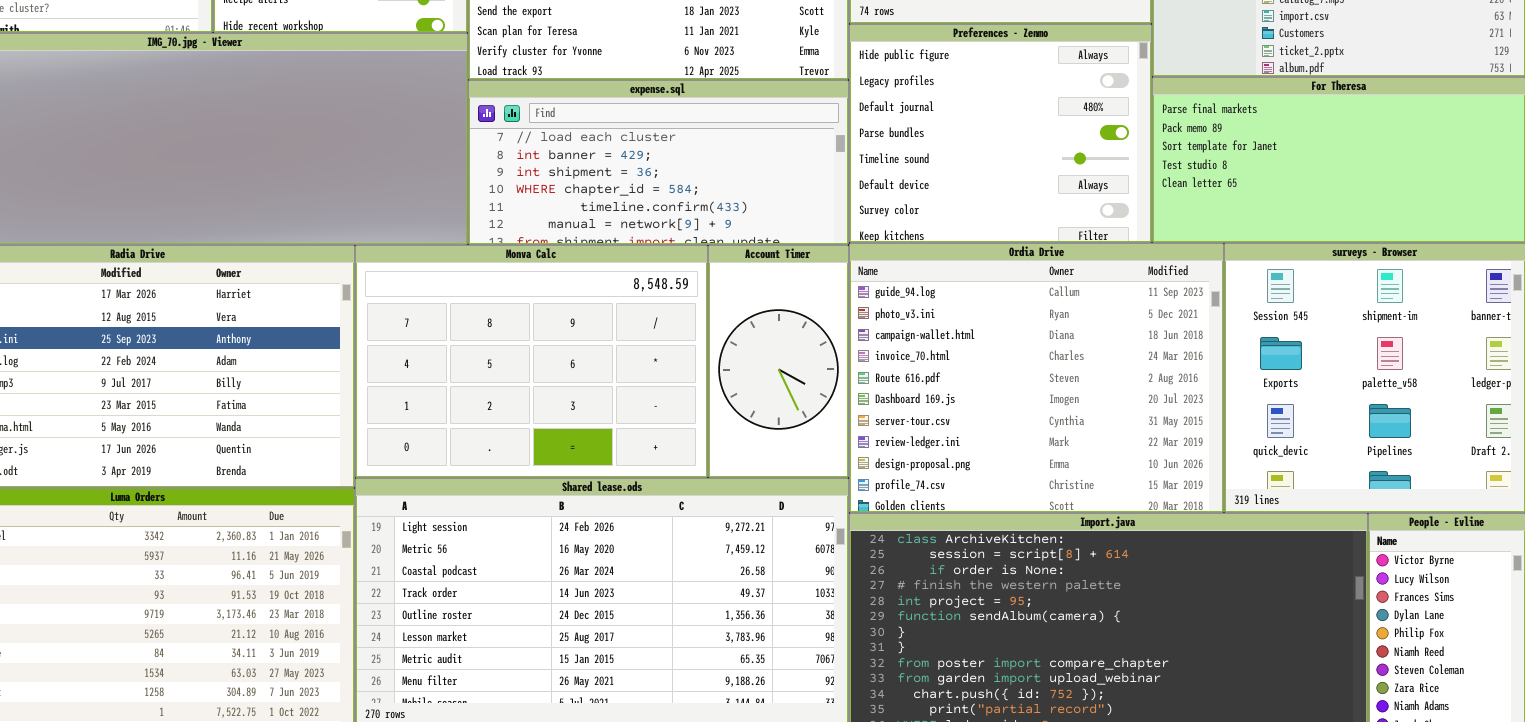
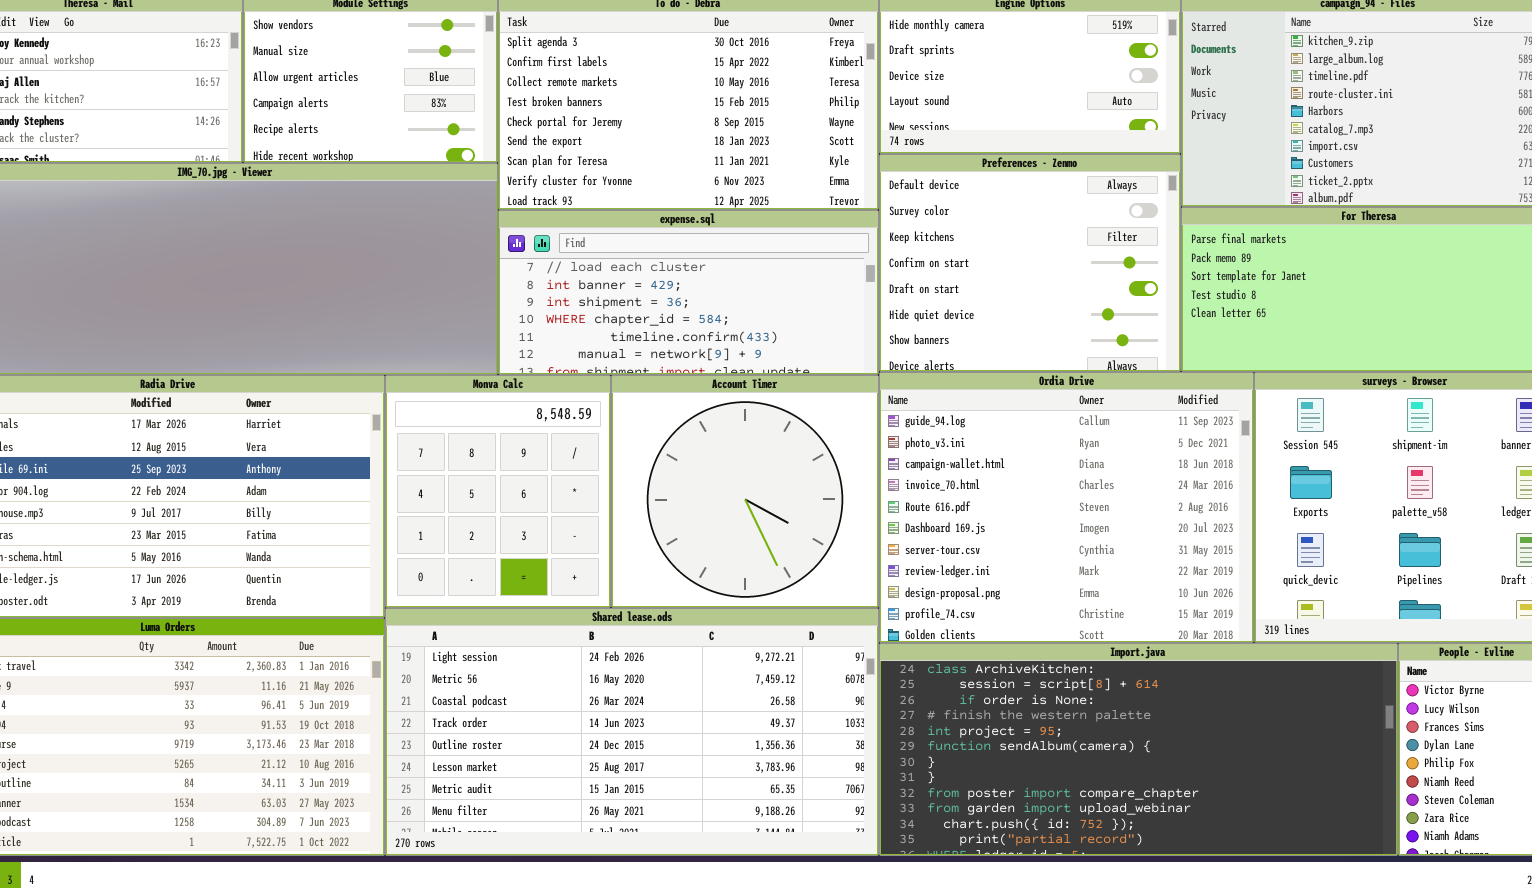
Preferences - Zenmo: [849,24,1152,243] -> [879,154,1181,372], scrolled down 5 rows
Monva Calc: [355,245,708,478] -> [385,375,611,608], resized
Account Timer: [708,245,849,478] -> [611,375,879,608], resized

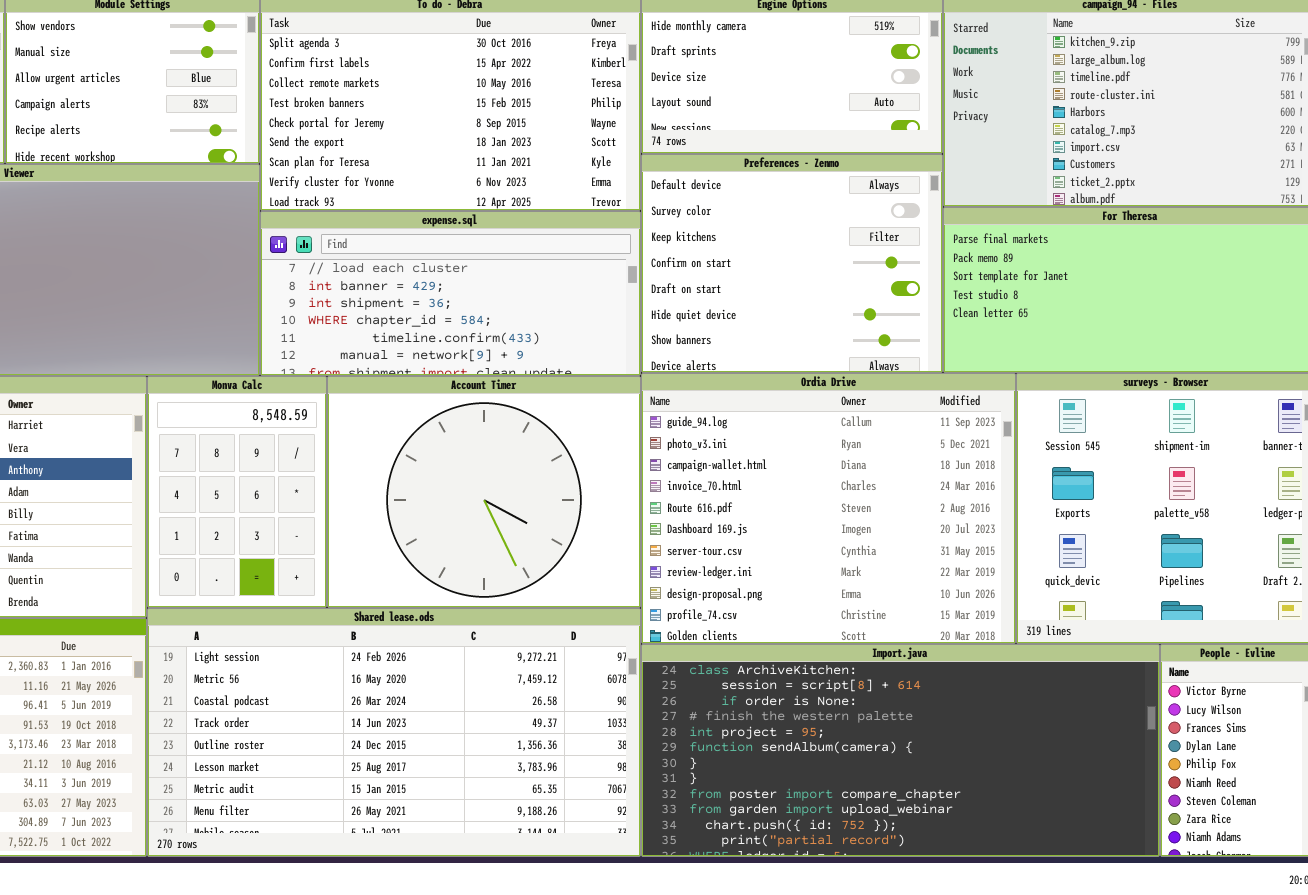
Monva Calc: [385,375,611,608] -> [147,376,327,608], resized
Account Timer: [611,375,879,608] -> [327,376,641,608], resized

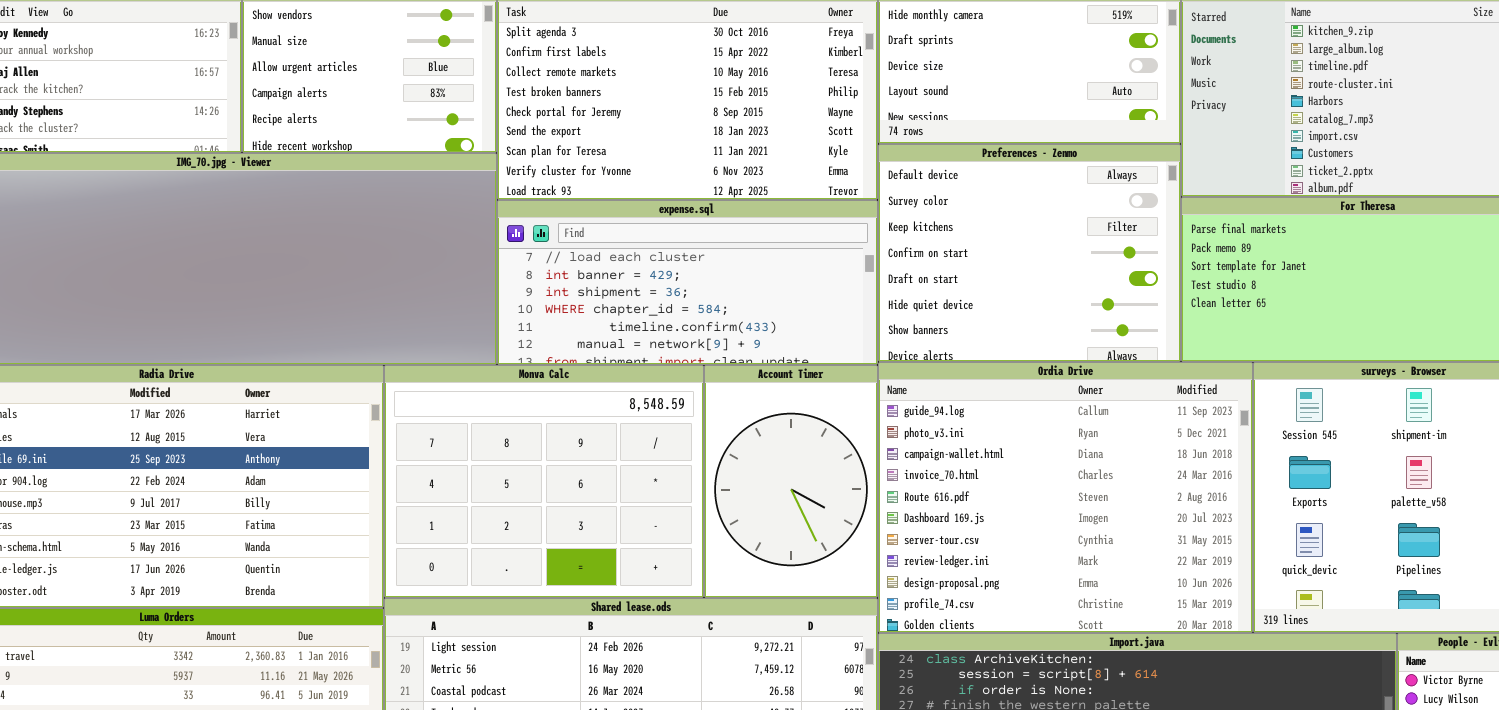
Monva Calc: [147,376,327,608] -> [384,365,704,598], resized
Account Timer: [327,376,641,608] -> [704,365,878,598], resized

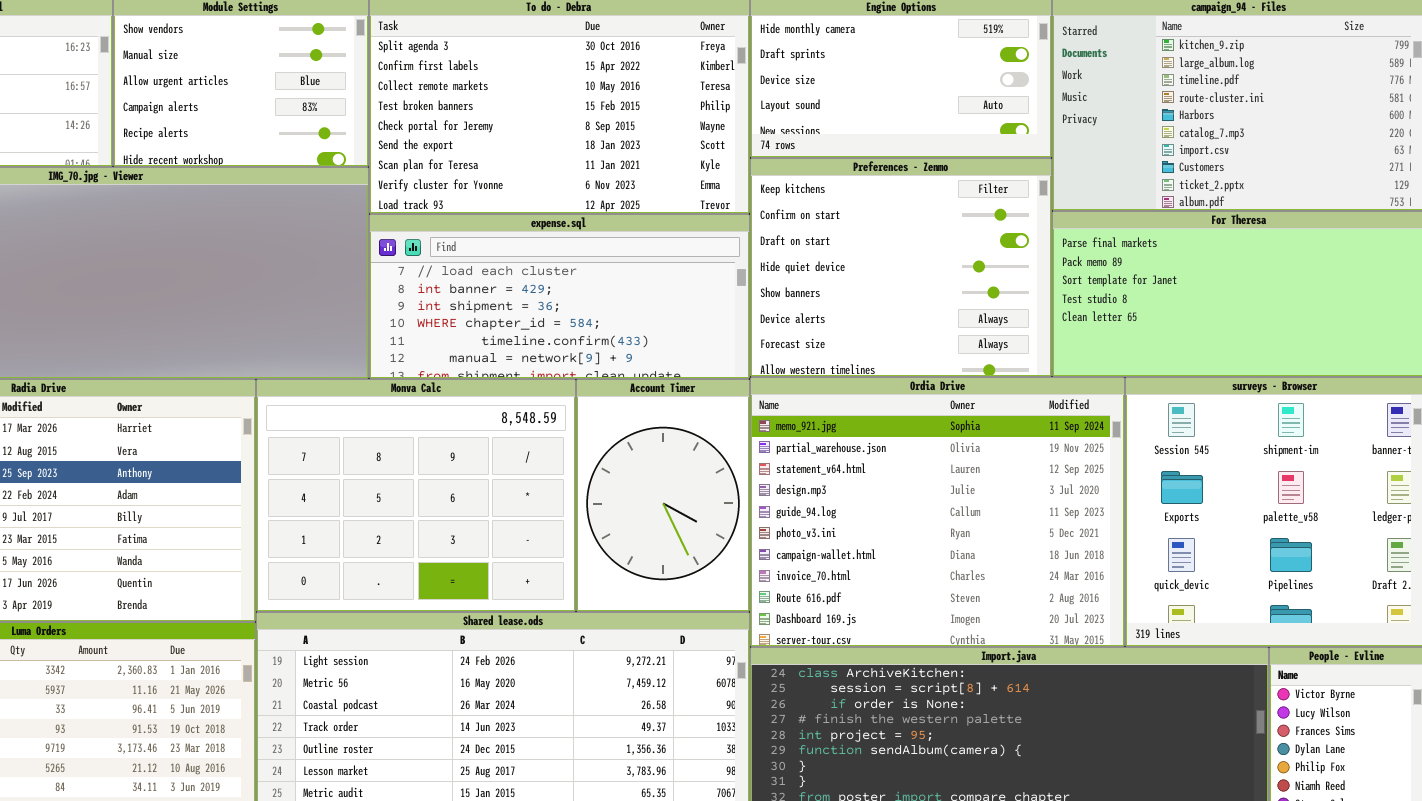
Preferences - Zenmo: [878,144,1181,362] -> [750,158,1052,377], scrolled down 2 rows
Ordia Drive: [878,362,1253,633] -> [750,377,1125,647], scrolled up 4 rows

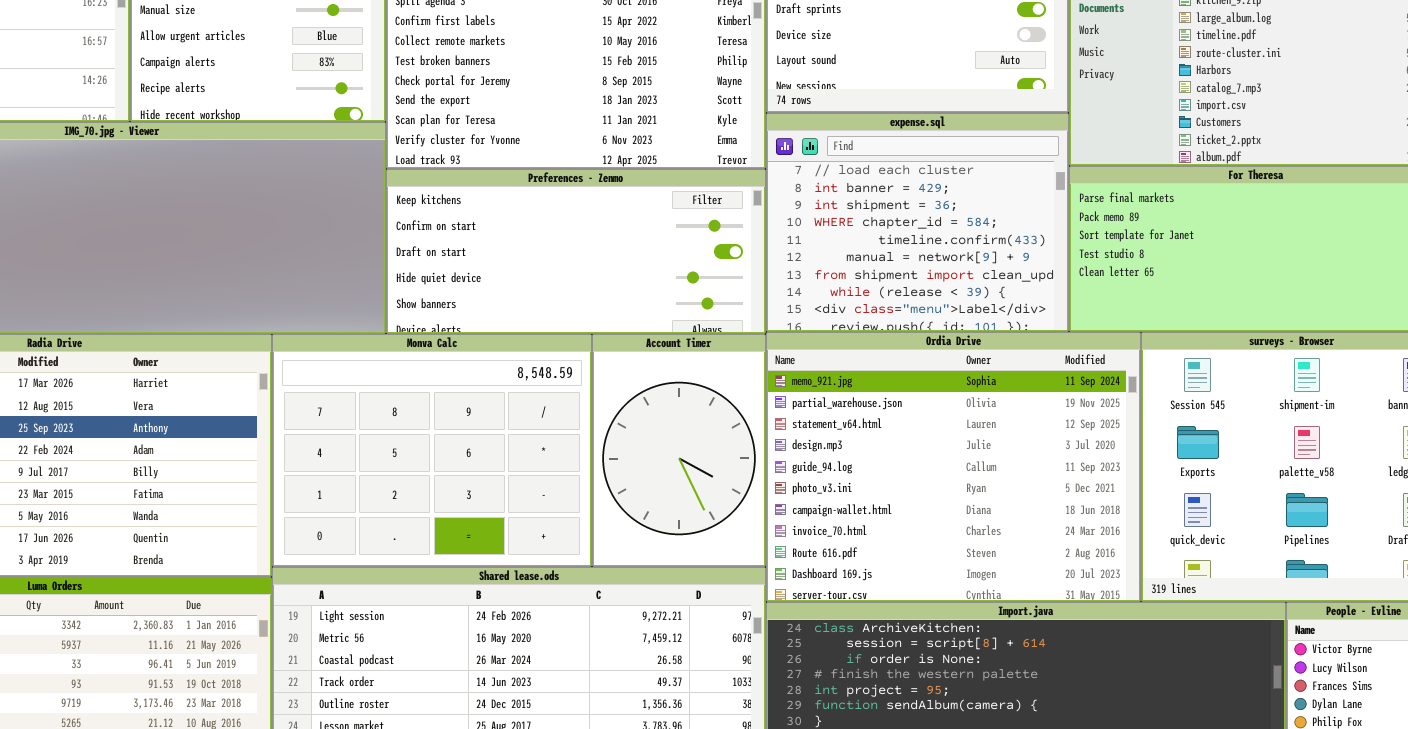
Preferences - Zenmo: [750,158,1052,377] -> [386,169,766,334], moved, resized
expense.sql: [369,214,750,379] -> [766,113,1069,332], moved, resized

